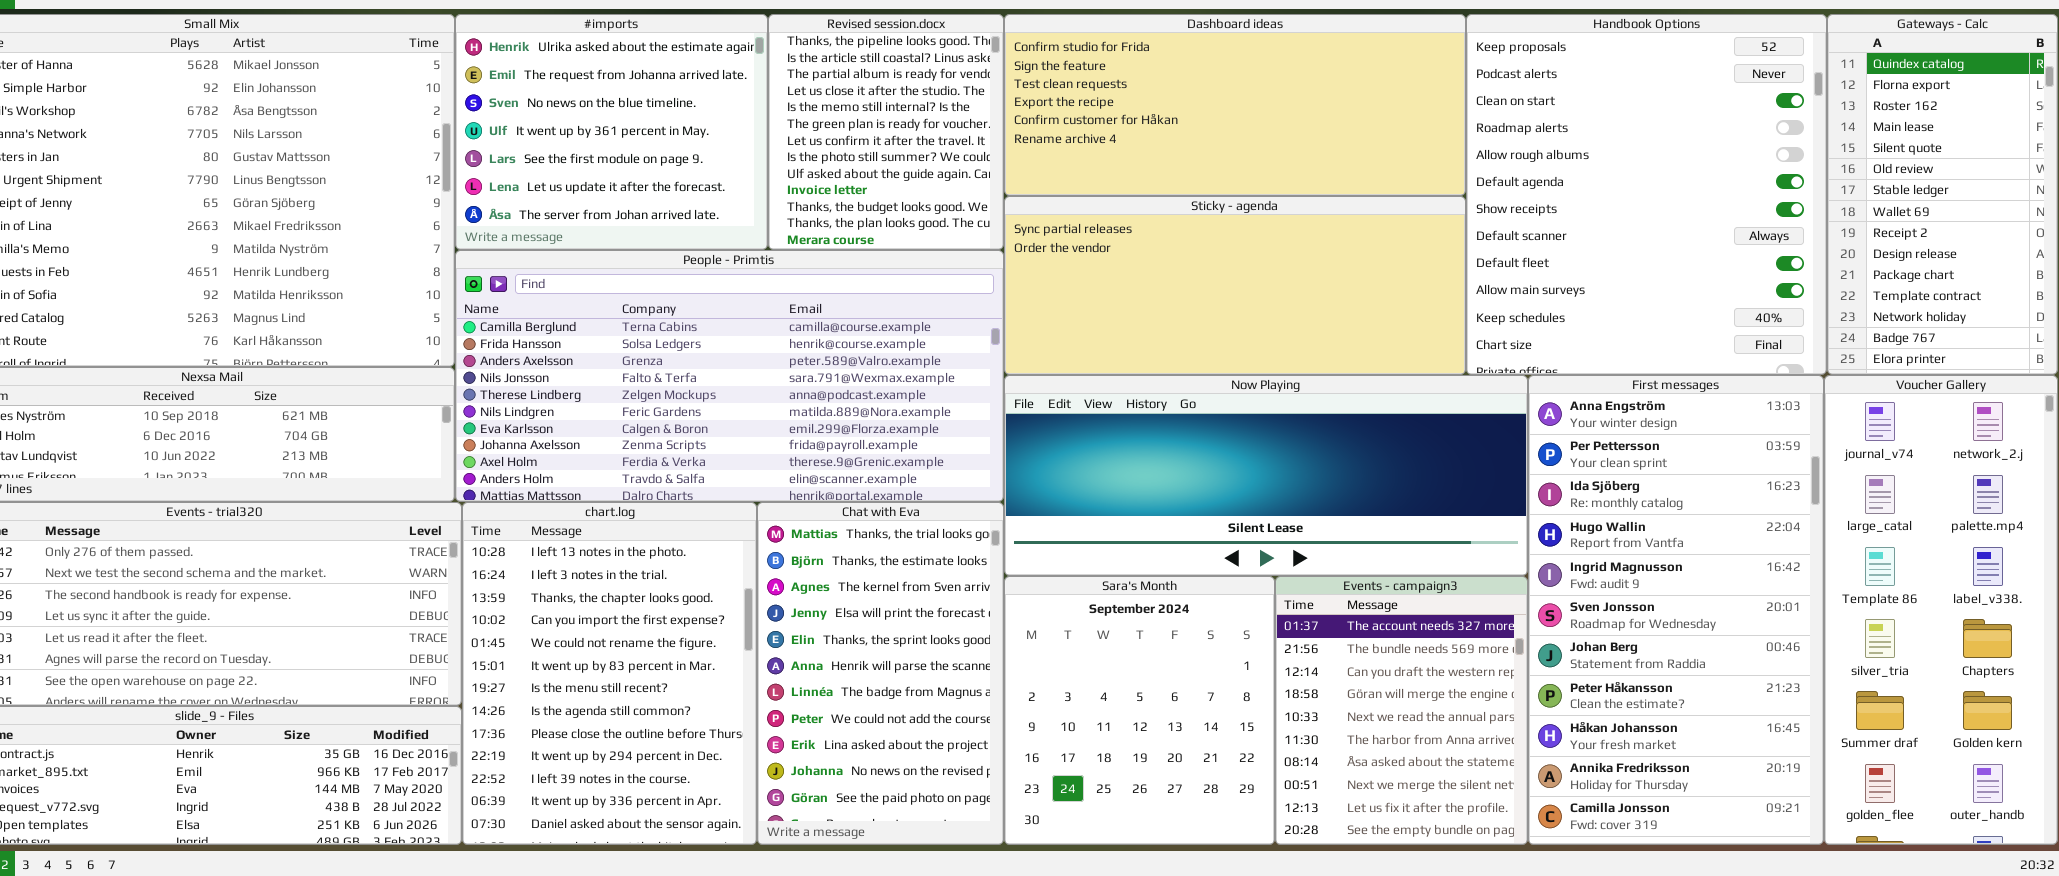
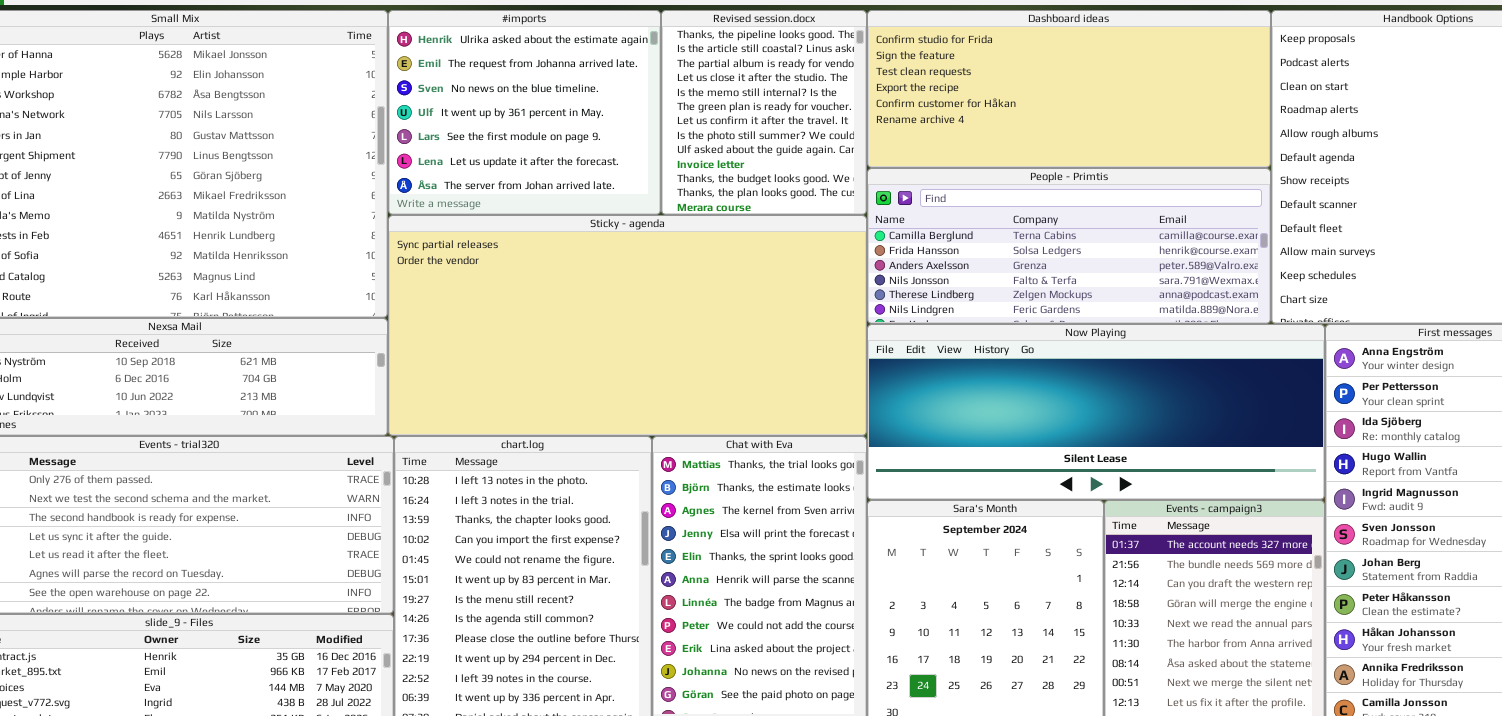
Sticky - agenda: [1004,196,1466,375] -> [388,215,867,436], moved, resized
People - Primtis: [455,250,1004,502] -> [867,168,1271,324], moved, resized

